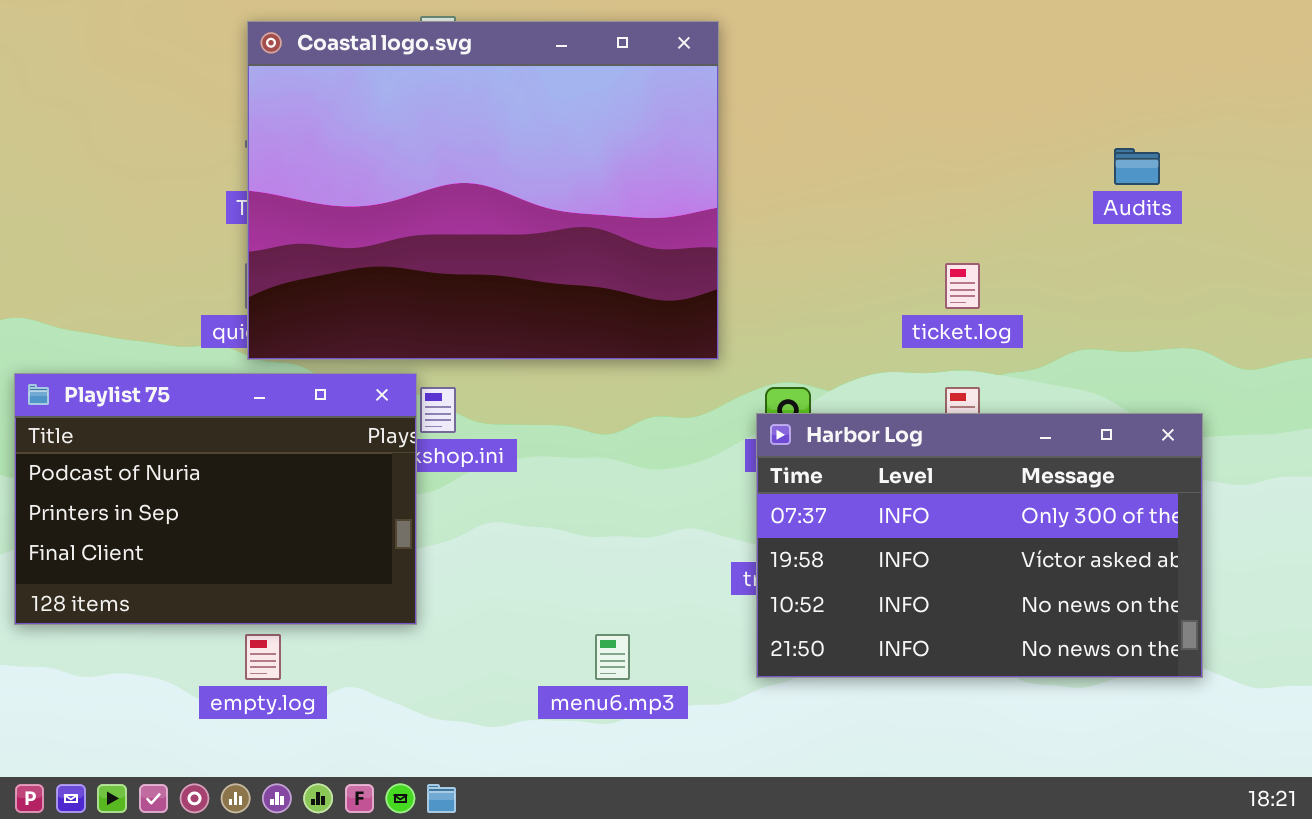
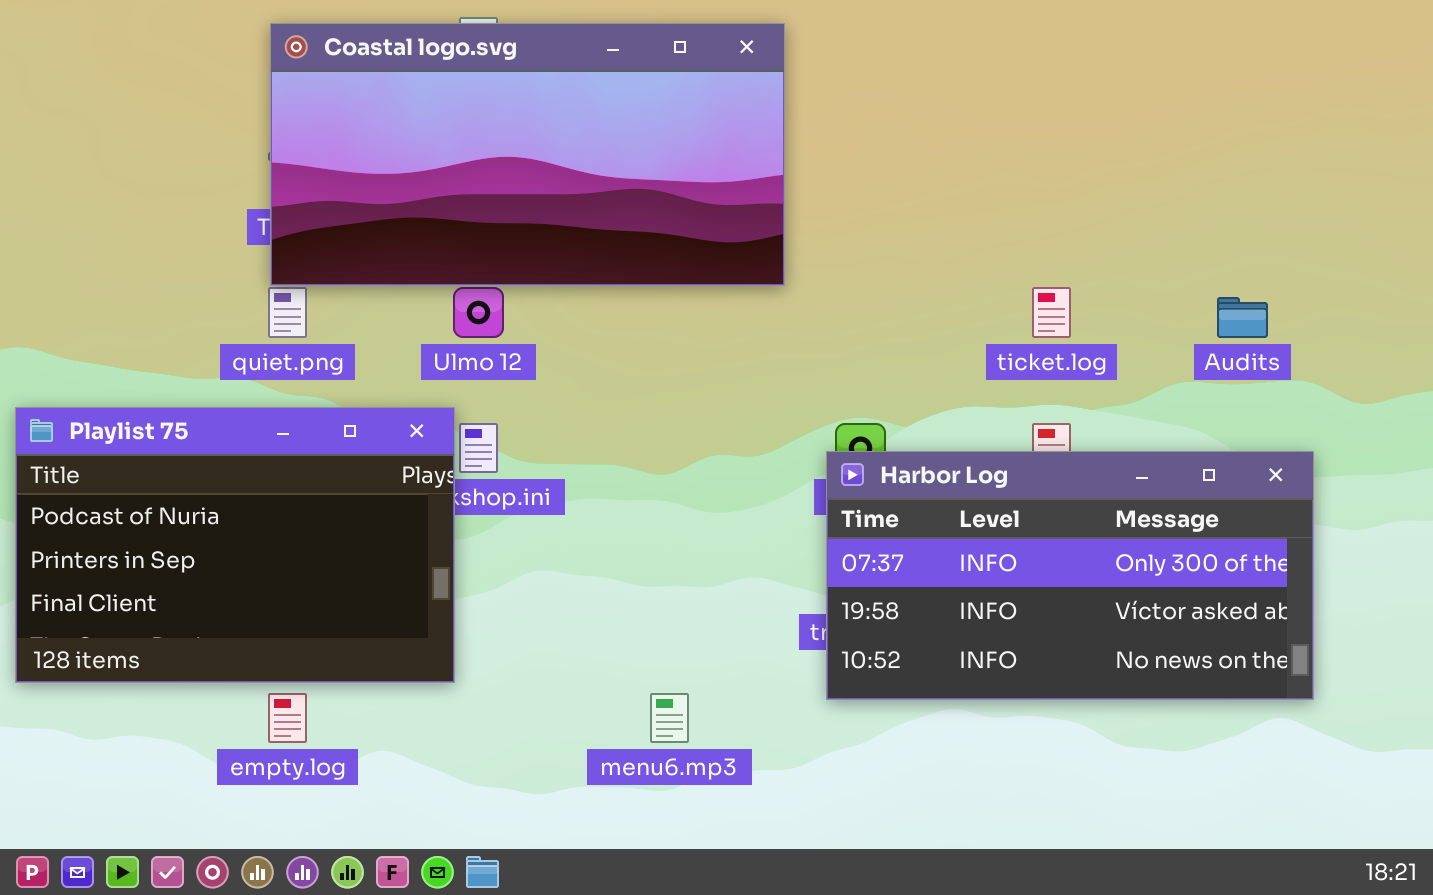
Coastal logo.svg: [247,21,719,360] -> [270,23,785,286], resized
Audits: [1114,148,1160,185] -> [1217,297,1268,338], moved
Harbor Log: [756,413,1203,678] -> [826,451,1314,700], resized

